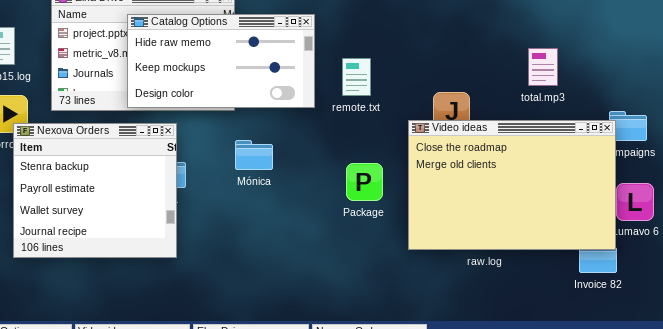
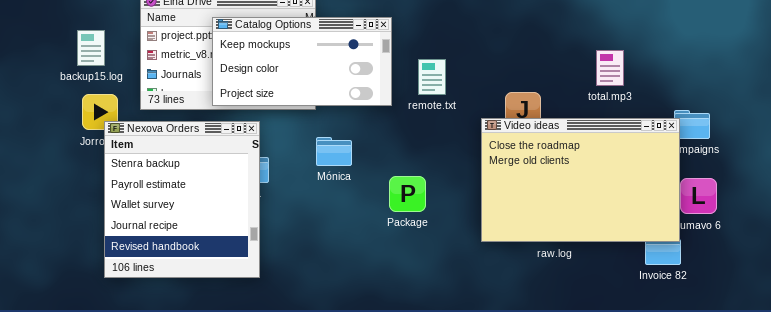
Catalog Options: [127,14,315,108] -> [212,17,392,106], scrolled down 1 row
Nexova Orders: [13,123,177,258] -> [104,121,260,278], resized
Package: [346,163,383,201] -> [389,176,426,212], moved

